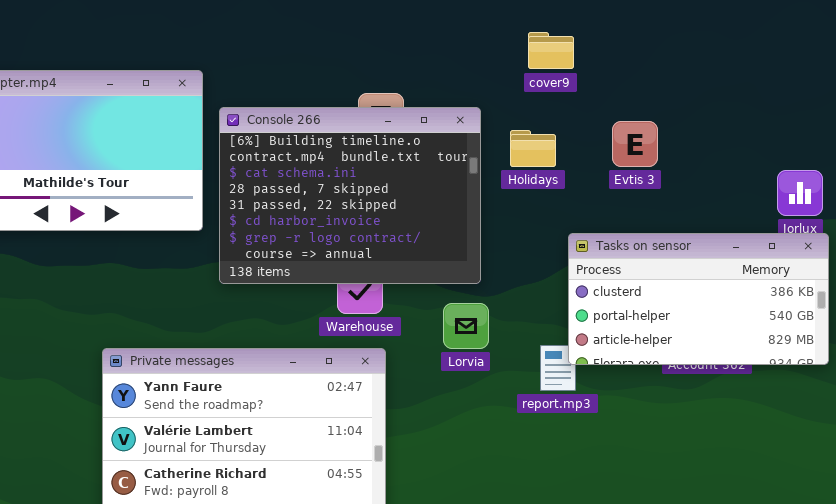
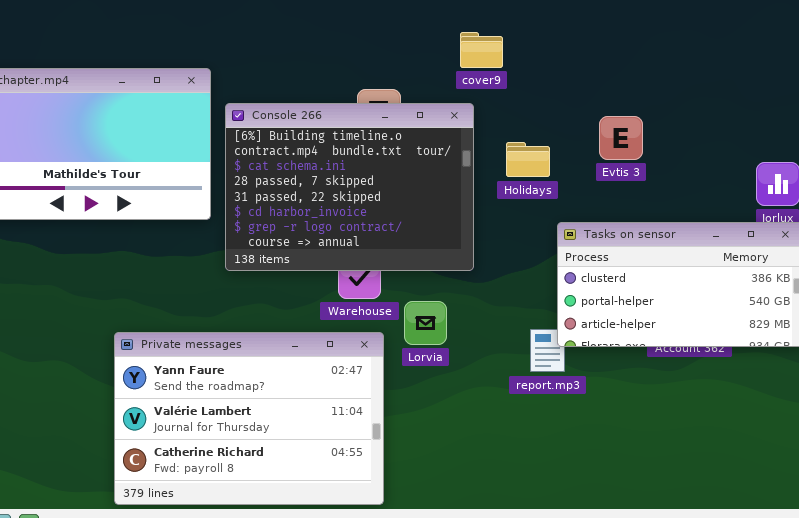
cover9: [528,32,574,69] -> [460,32,503,68], moved
Holidays: [510,130,556,167] -> [506,142,550,177], moved
Lorvia: [443,303,489,349] -> [404,301,447,345], moved

